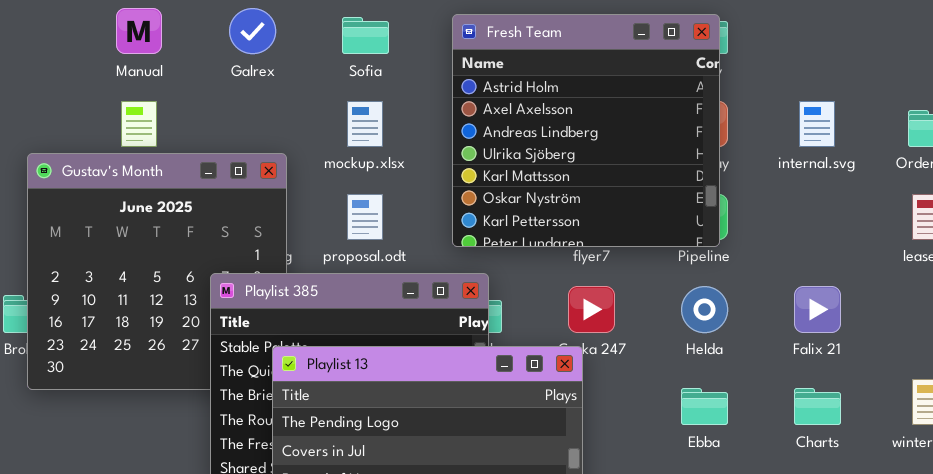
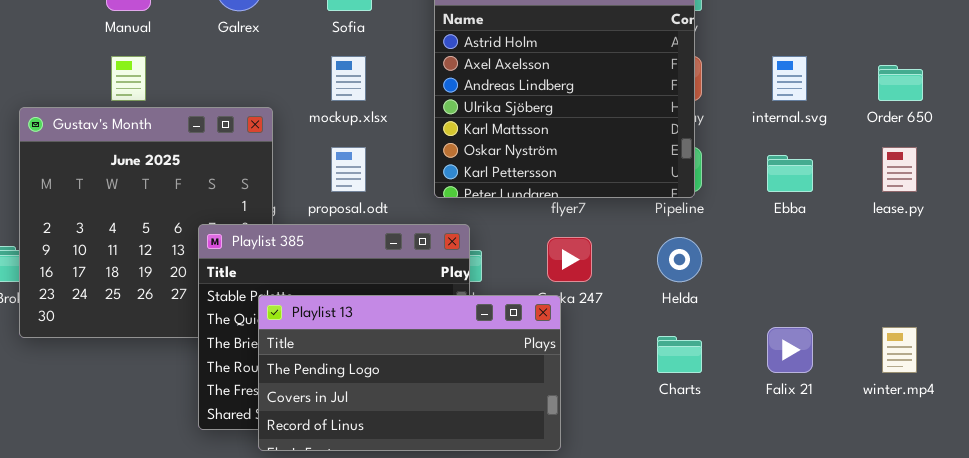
Falix 21: [794,286,841,333] -> [767,327,813,373], moved
Ebba: [681,388,728,425] -> [767,155,813,192], moved
Charts: [794,388,841,425] -> [657,336,702,373], moved

